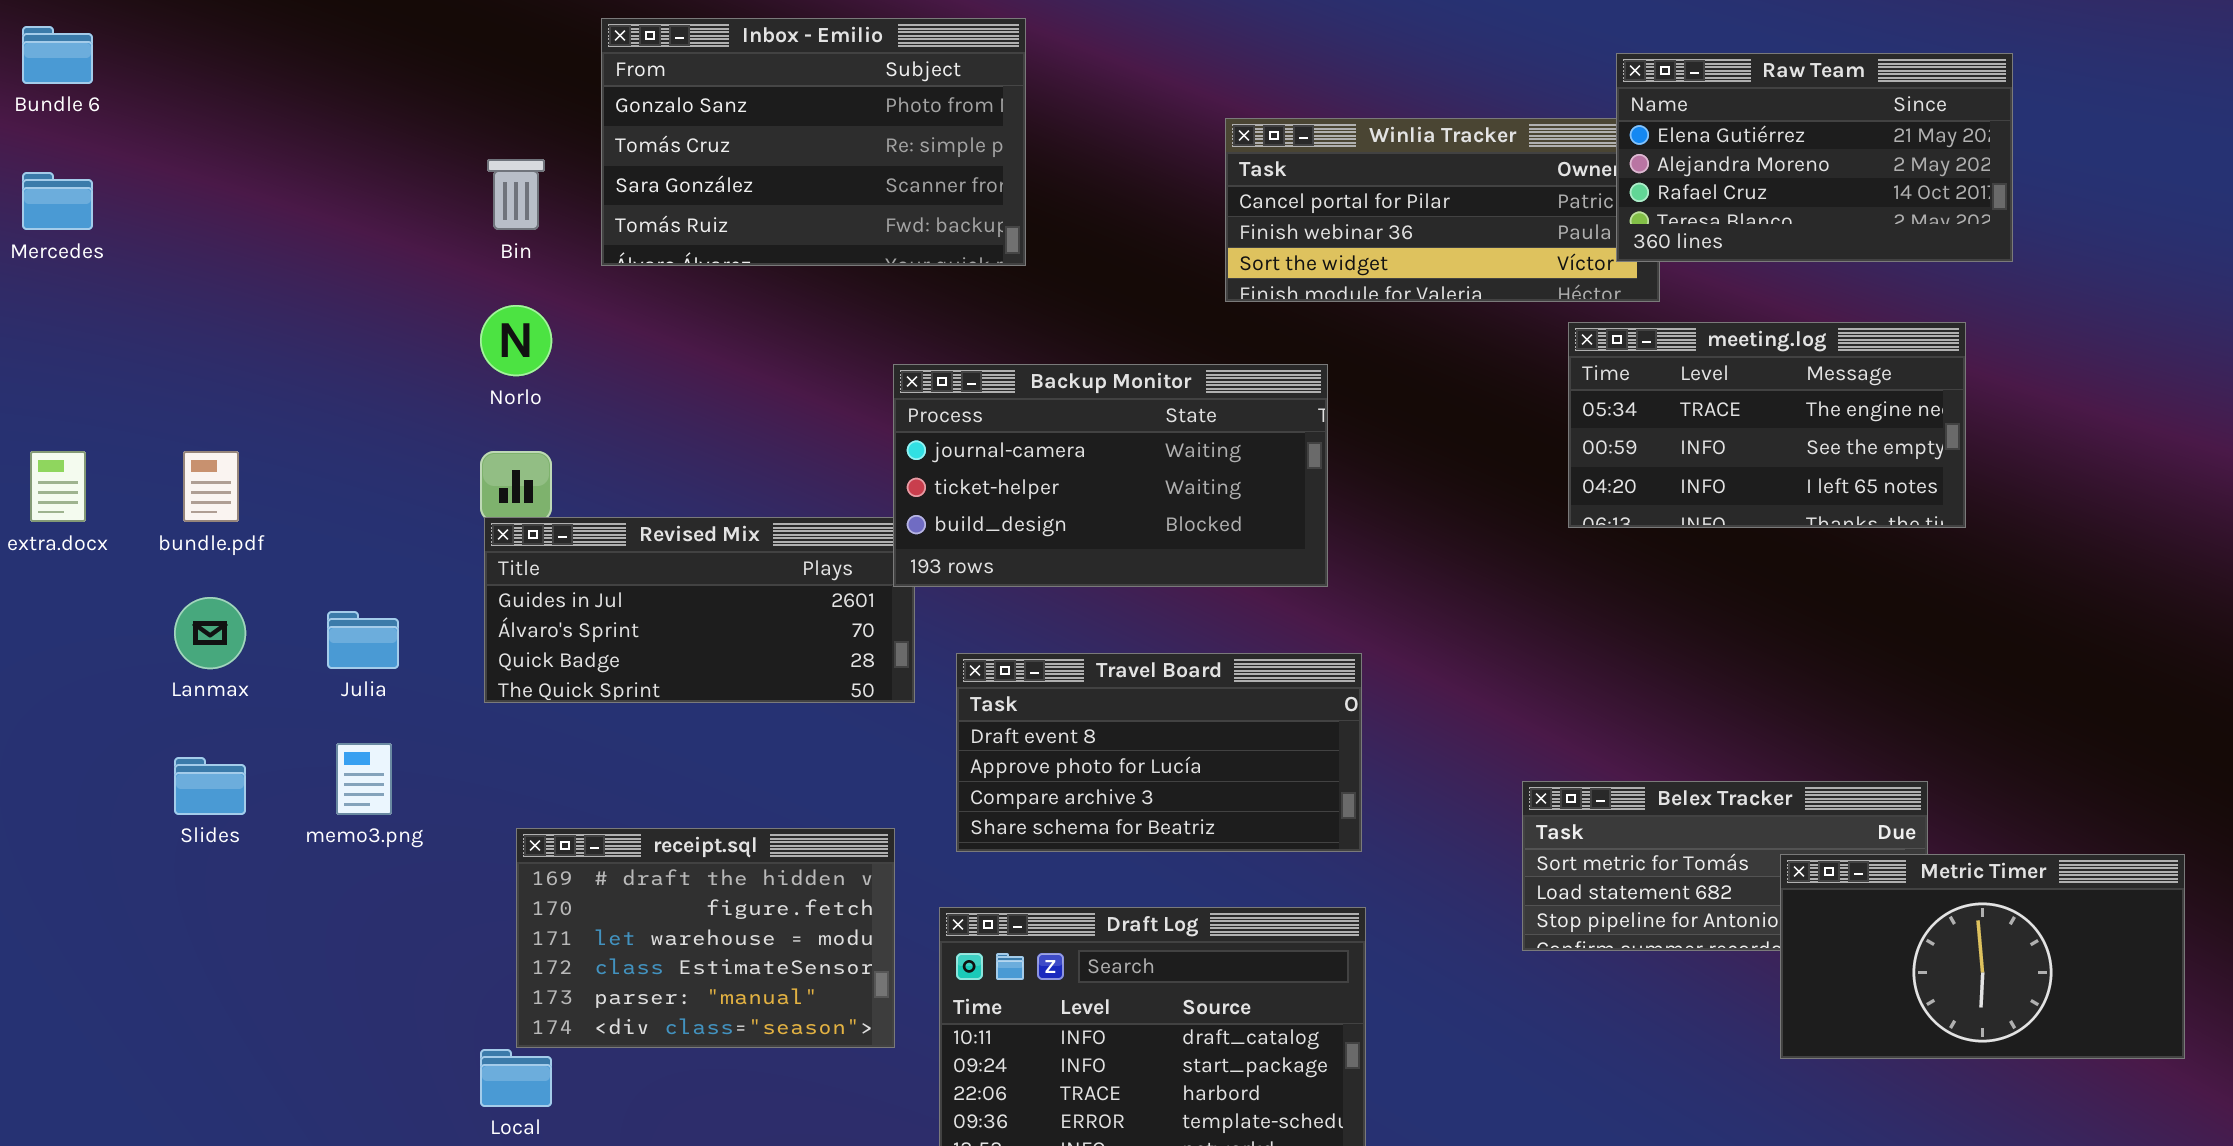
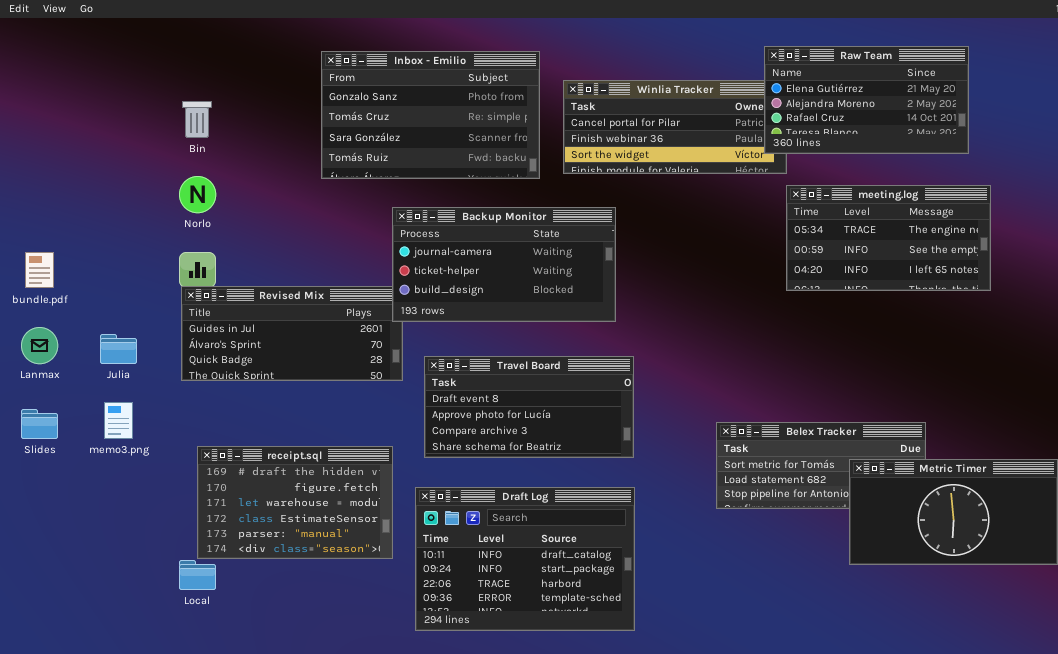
Inbox - Emilio: [601,18,1026,266] -> [321,51,540,179], moved
meeting.log: [1568,322,1966,528] -> [786,185,991,291], moved

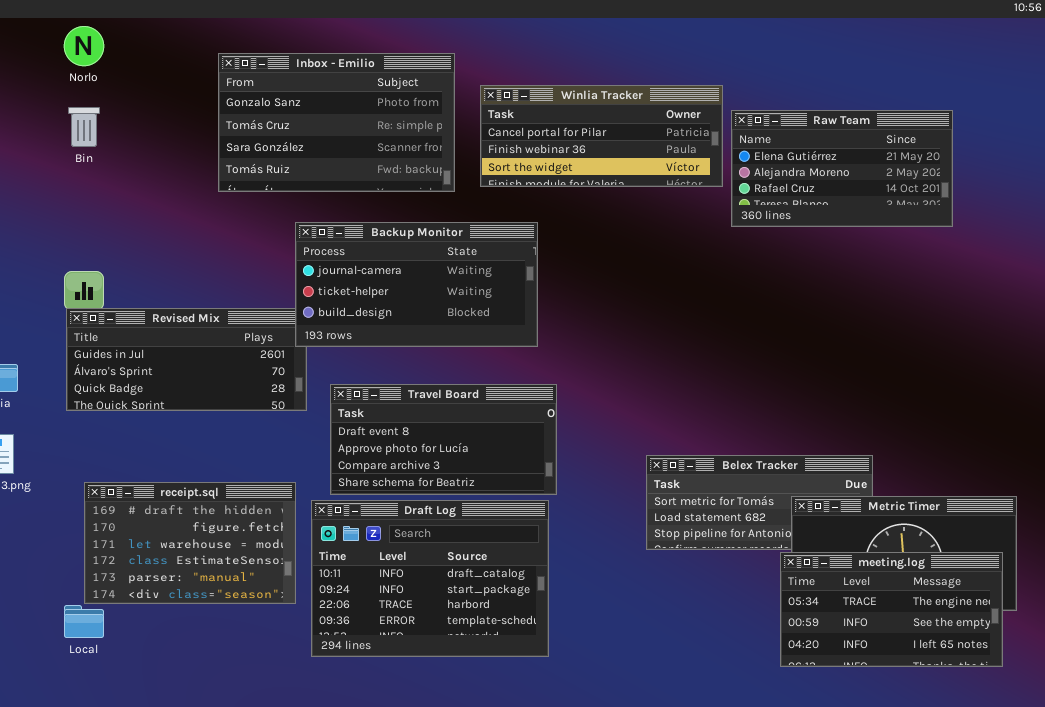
Raw Team: [764,46,969,154] -> [731,110,953,227], moved
Norlo: [179,176,216,213] -> [64,26,104,66], moved
meeting.log: [786,185,991,291] -> [780,552,1003,667], moved
Draft Log: [415,487,635,631] -> [311,500,549,657], moved

